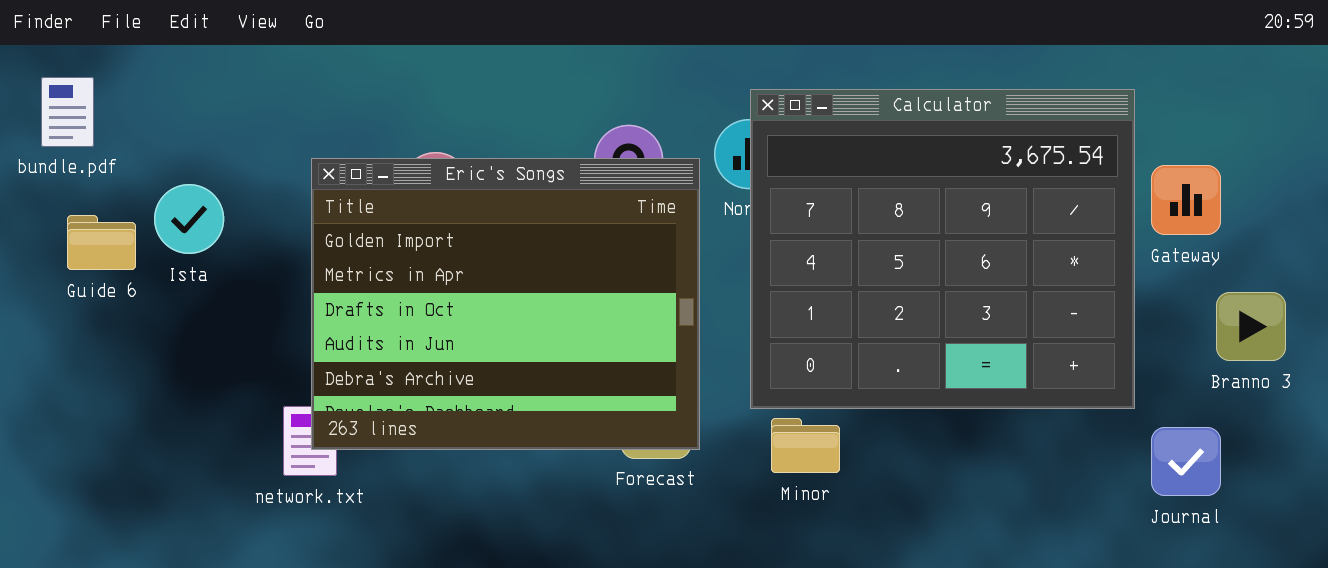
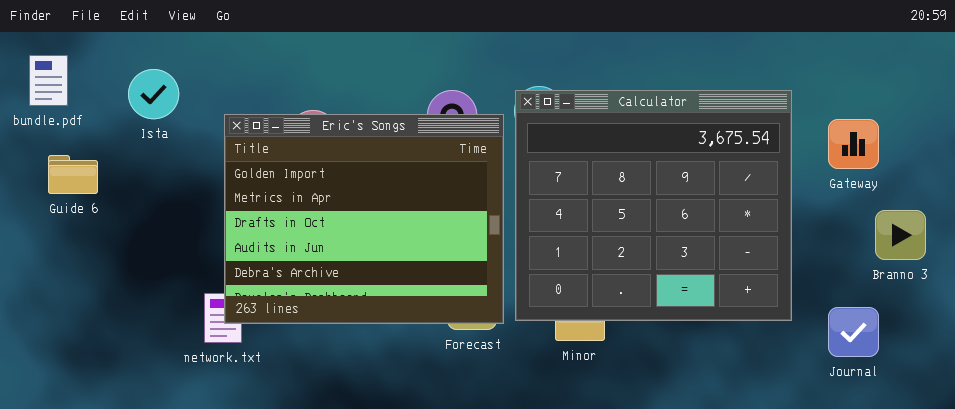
Calculator: [750,89,1135,409] -> [515,90,792,321], moved
Ista: [154,184,224,254] -> [128,69,179,119], moved

